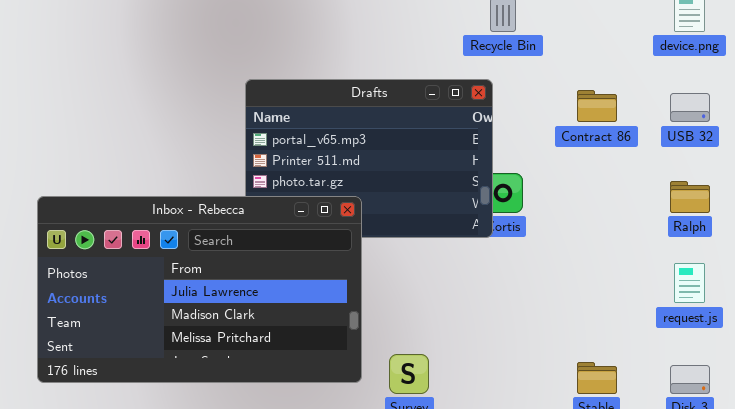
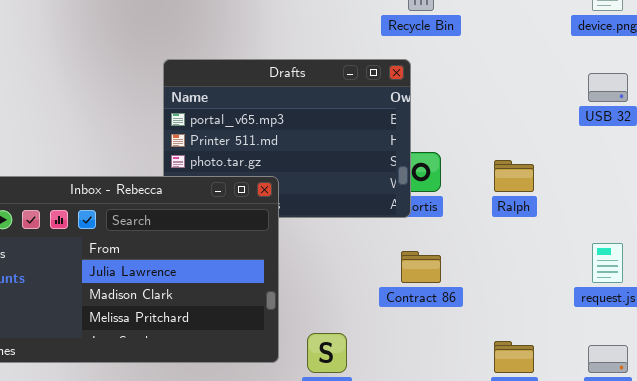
Contract 86: [577,90,617,122] -> [401,251,441,283], moved
Ralph: [670,181,710,213] -> [494,160,534,192], moved

